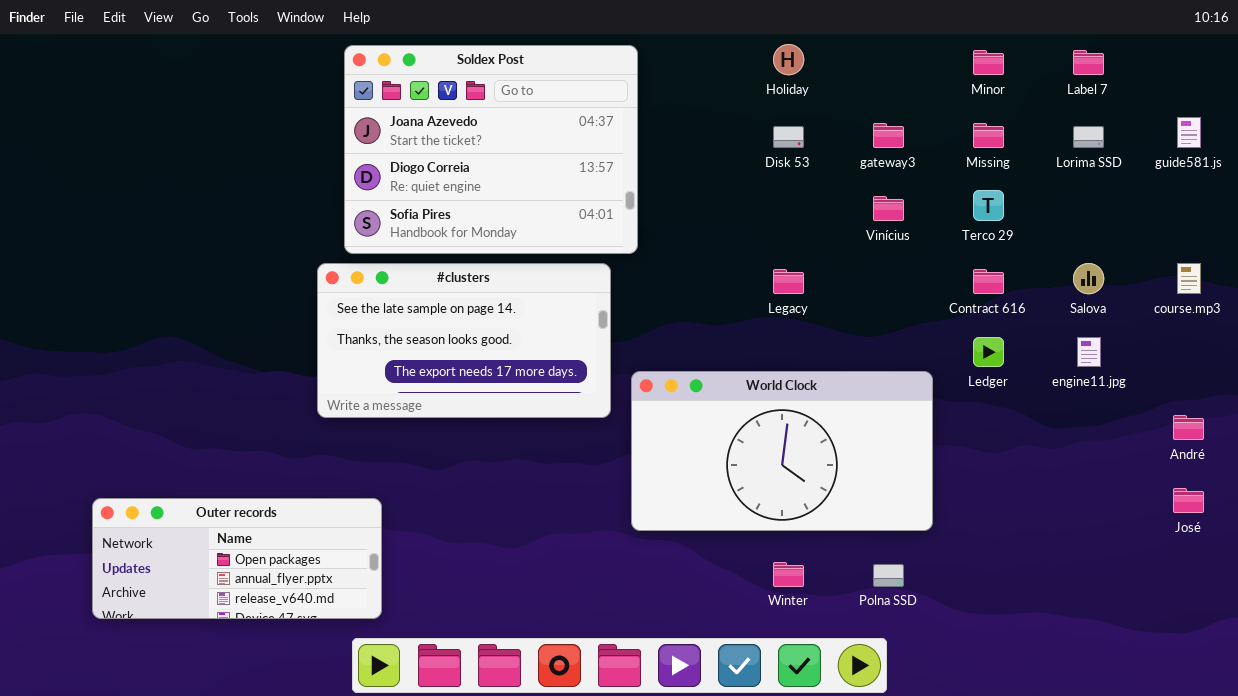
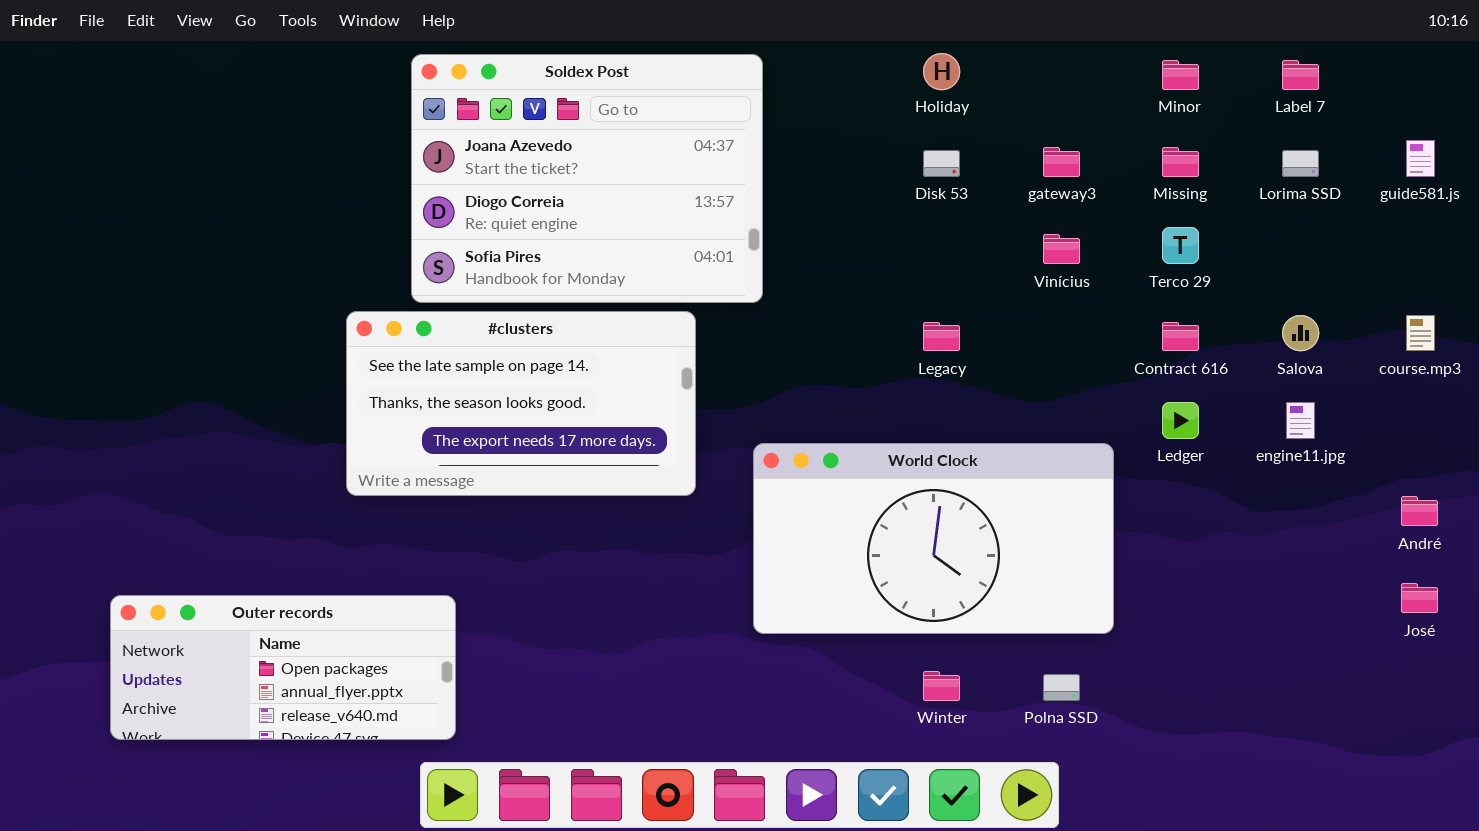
#clusters: [317,263,611,418] -> [346,311,696,496], moved

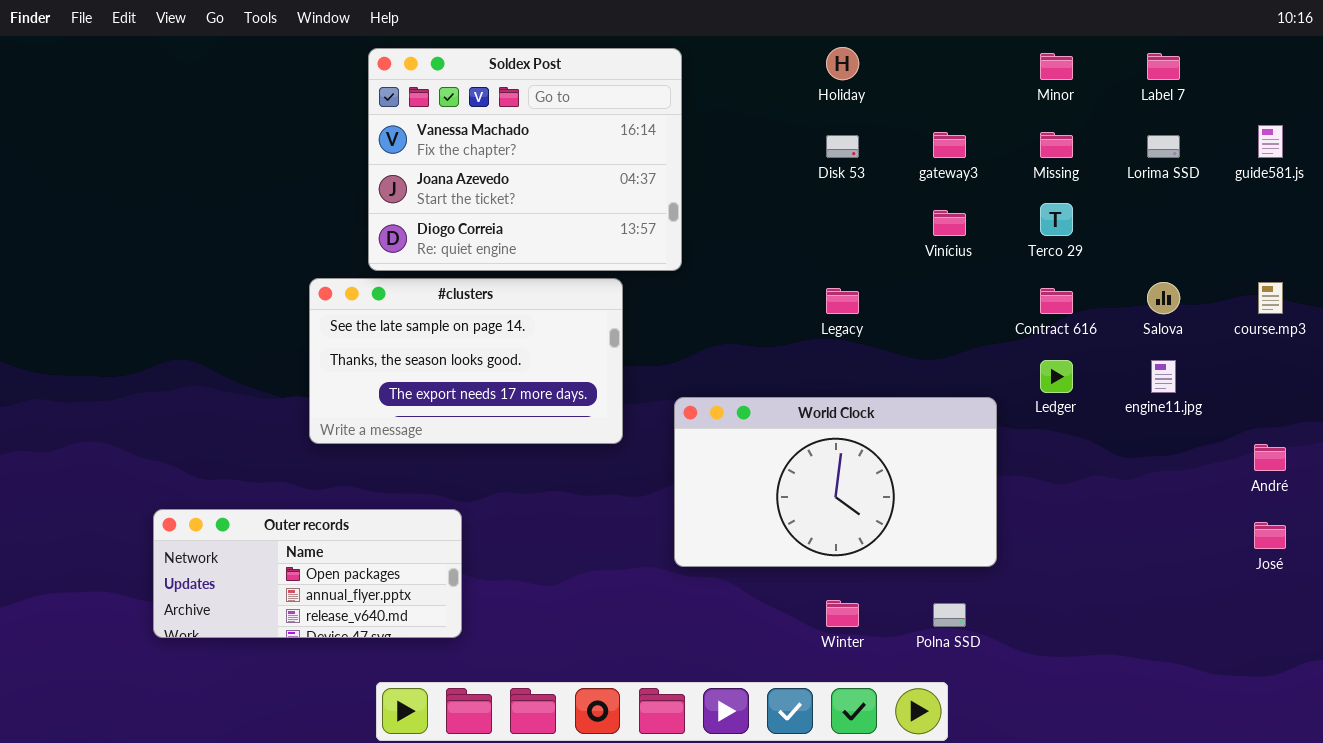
Soldex Post: [411,54,763,303] -> [368,48,682,271], scrolled up 1 row
Outer records: [110,595,456,740] -> [153,509,462,638], moved

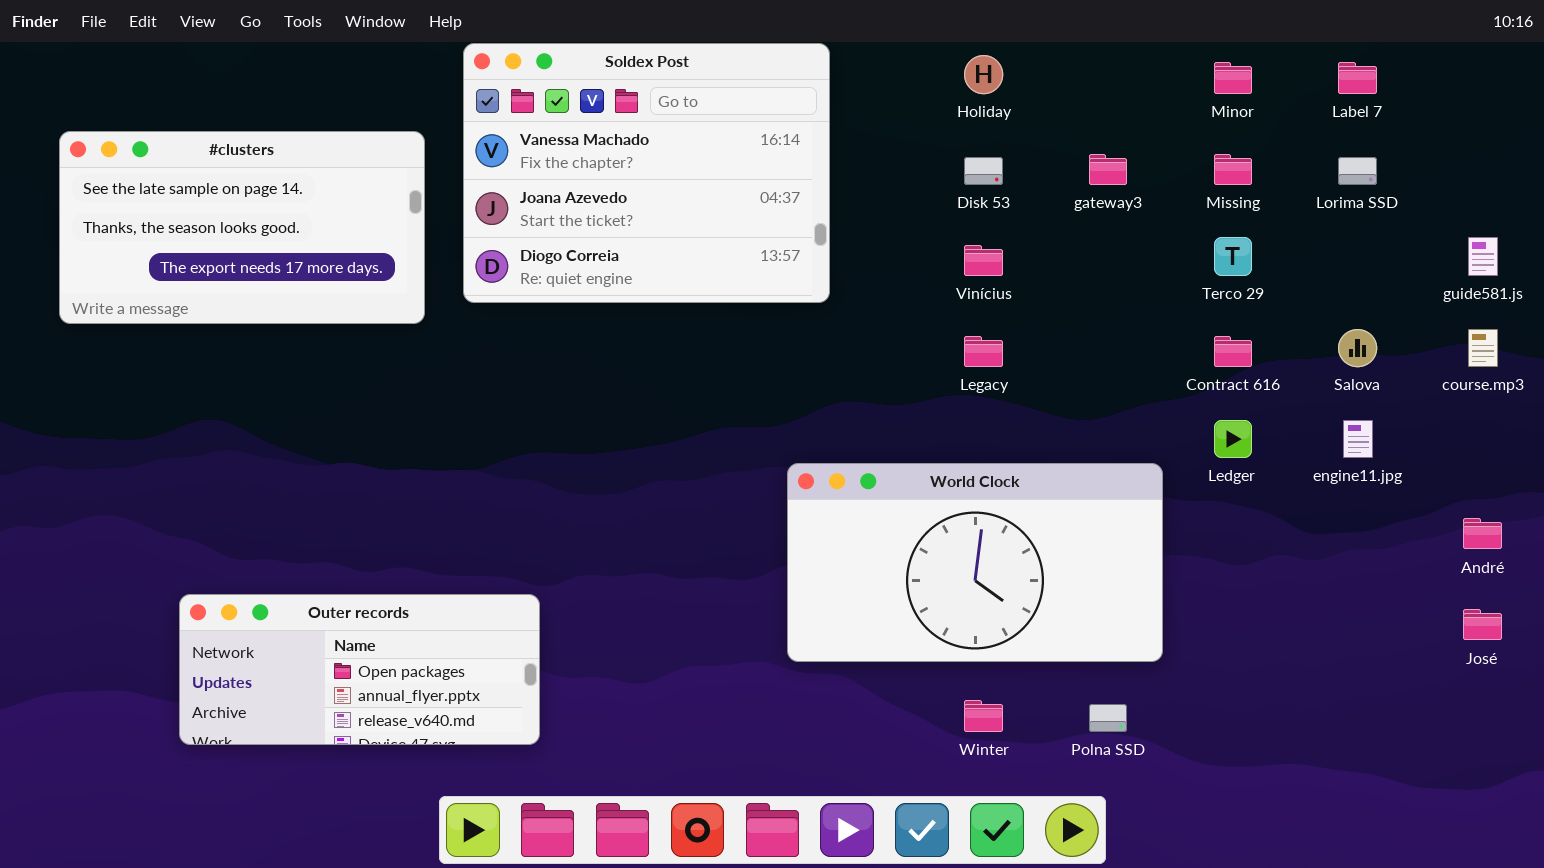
Soldex Post: [368,48,682,271] -> [463,43,830,303], moved
guide581.js: [1258,125,1283,158] -> [1468,237,1498,276], moved
Vinícius: [933,210,966,236] -> [964,245,1003,276], moved
#clusters: [309,278,623,444] -> [59,131,425,324], moved

